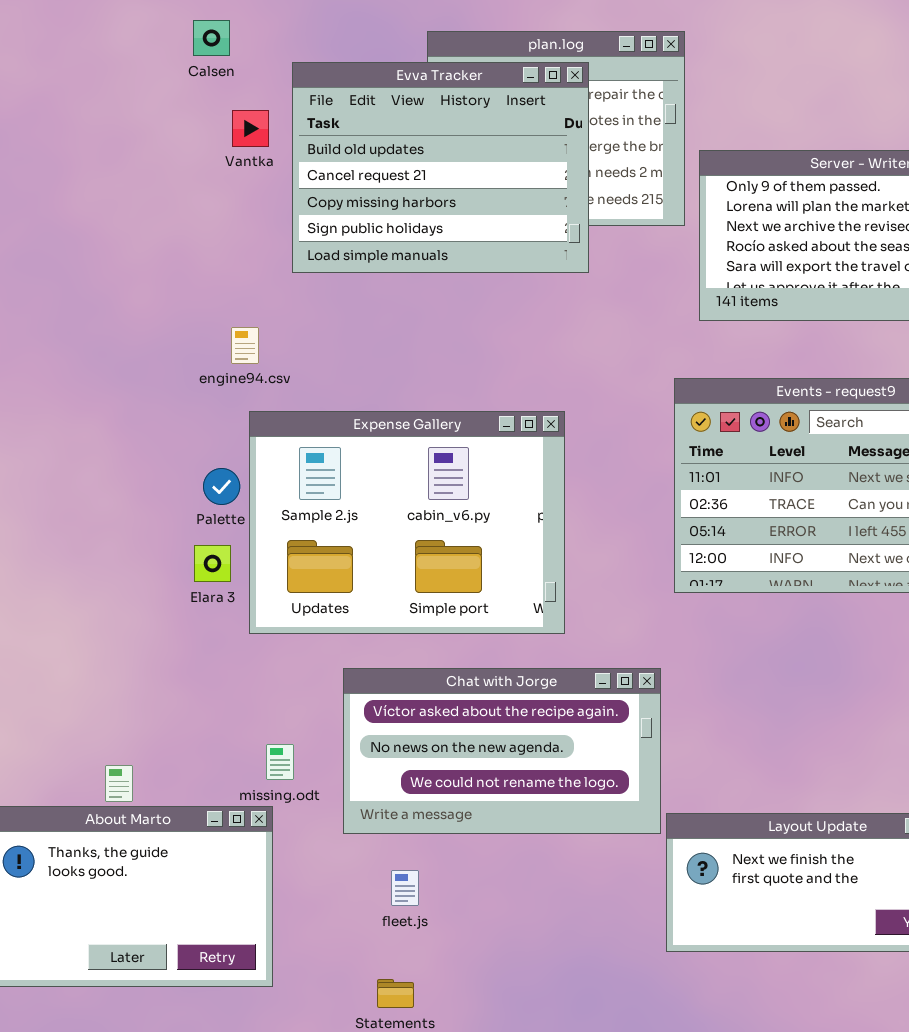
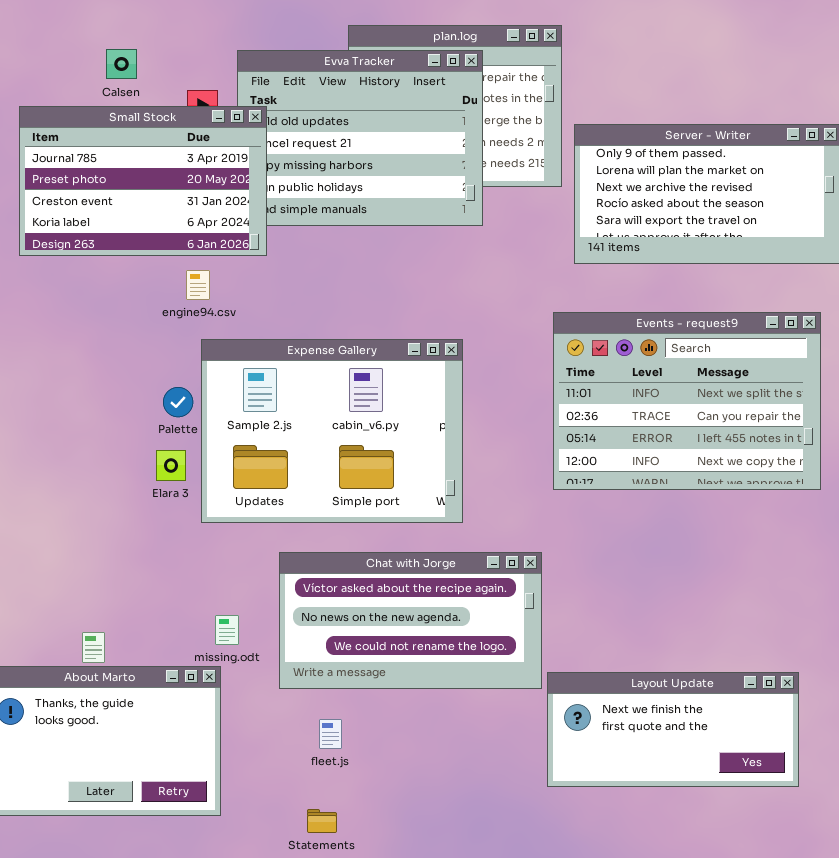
Calsen: [193,20,230,56] -> [106,49,137,79], moved
Small Stock: none -> [19,106,267,256], opened

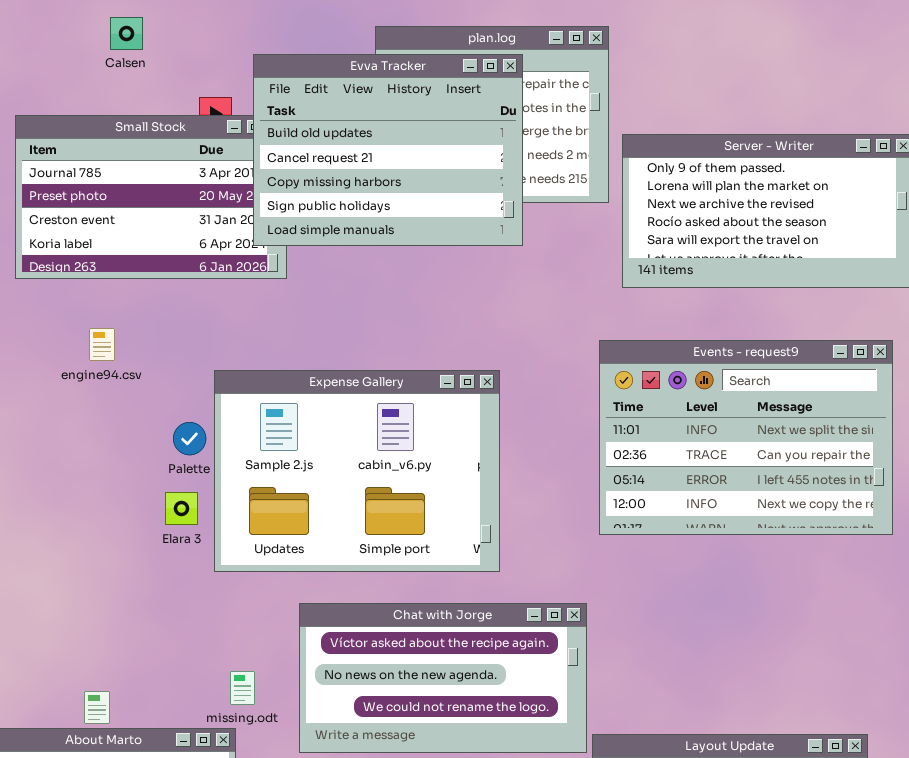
Calsen: [106,49,137,79] -> [110,17,143,50], moved
Evva Tracker: [237,50,483,226] -> [253,54,523,246], raised
engine94.csv: [186,270,210,300] -> [89,328,115,361], moved

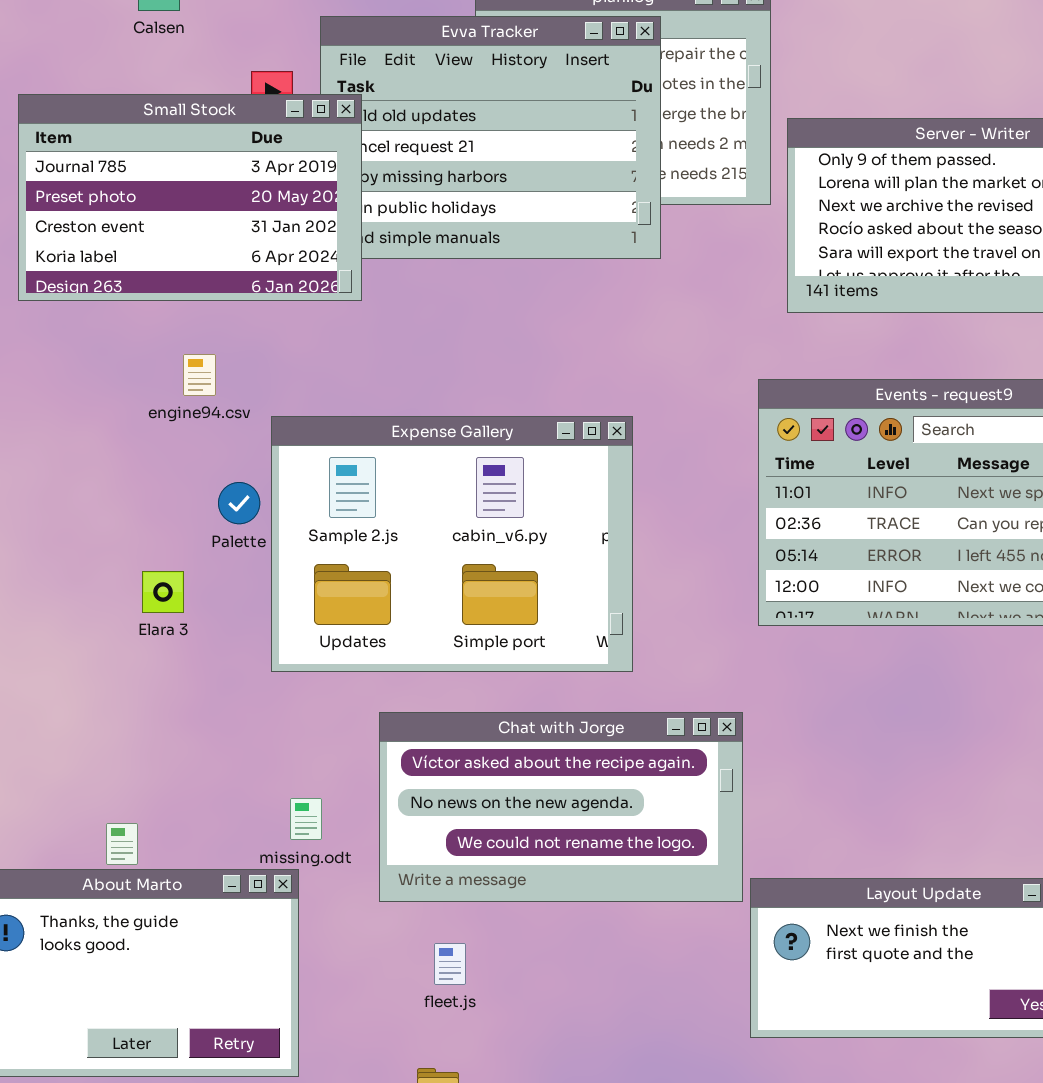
Small Stock: [15,115,287,279] -> [18,94,362,301], raised
engine94.csv: [89,328,115,361] -> [183,354,216,396], moved
Elara 3: [165,492,198,525] -> [142,571,184,613], moved

